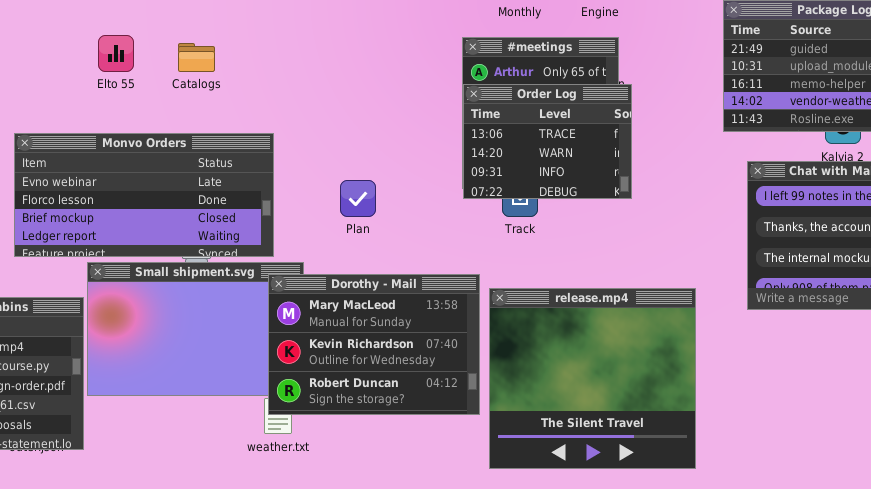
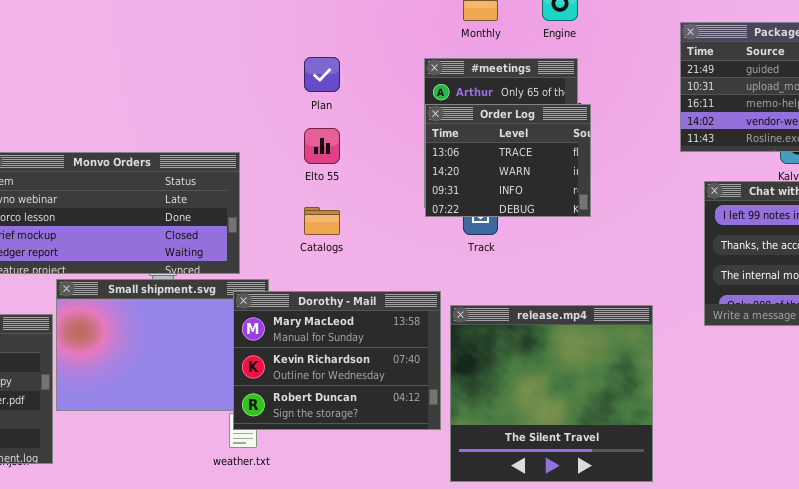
Elto 55: [98,35,134,72] -> [304,128,340,164], moved
Catalogs: [178,43,215,72] -> [304,207,340,235], moved
Plan: [340,180,376,217] -> [304,57,340,92], moved

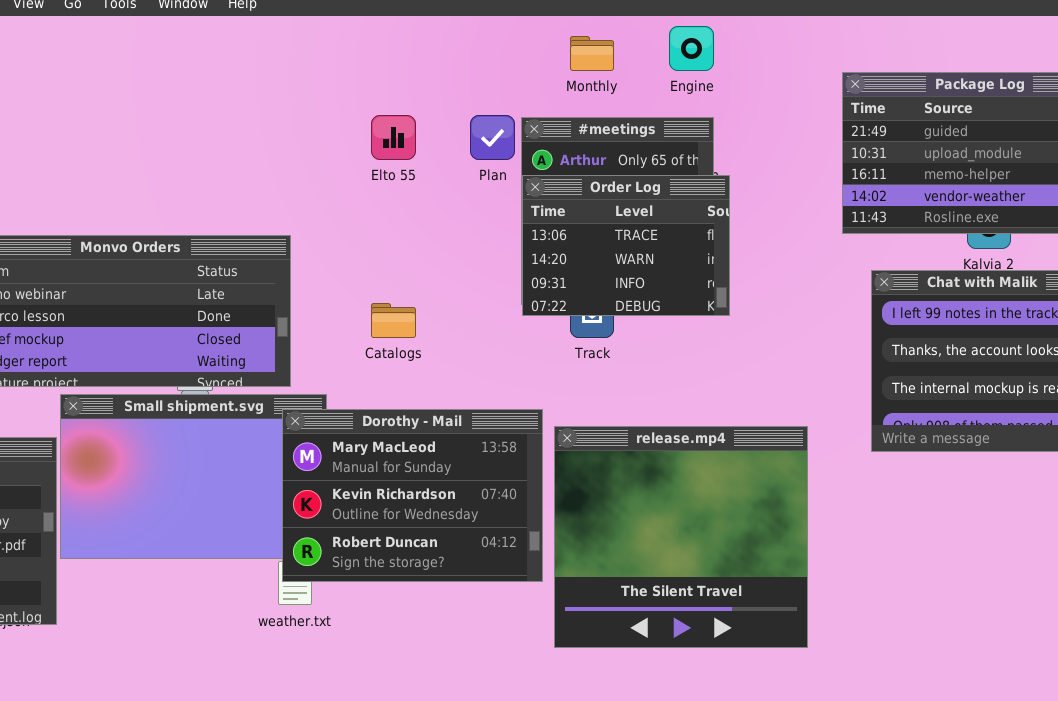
Plan: [304,57,340,92] -> [470,115,515,160], moved
Elto 55: [304,128,340,164] -> [371,115,416,160], moved

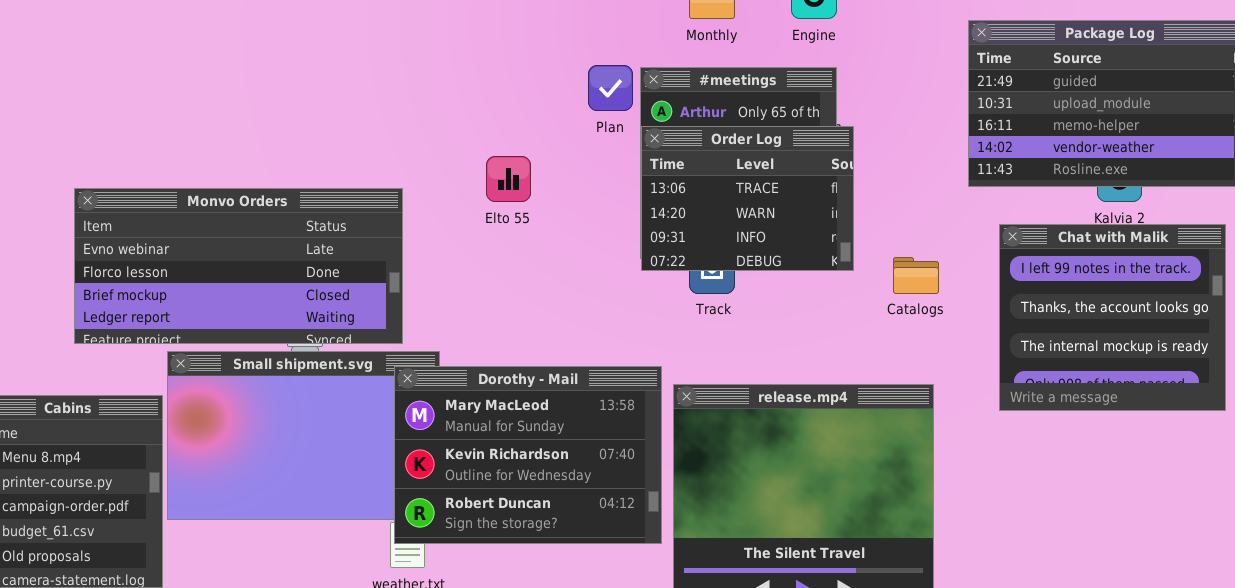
Elto 55: [371,115,416,160] -> [486,156,531,202], moved
Catalogs: [371,303,416,338] -> [893,257,939,294], moved

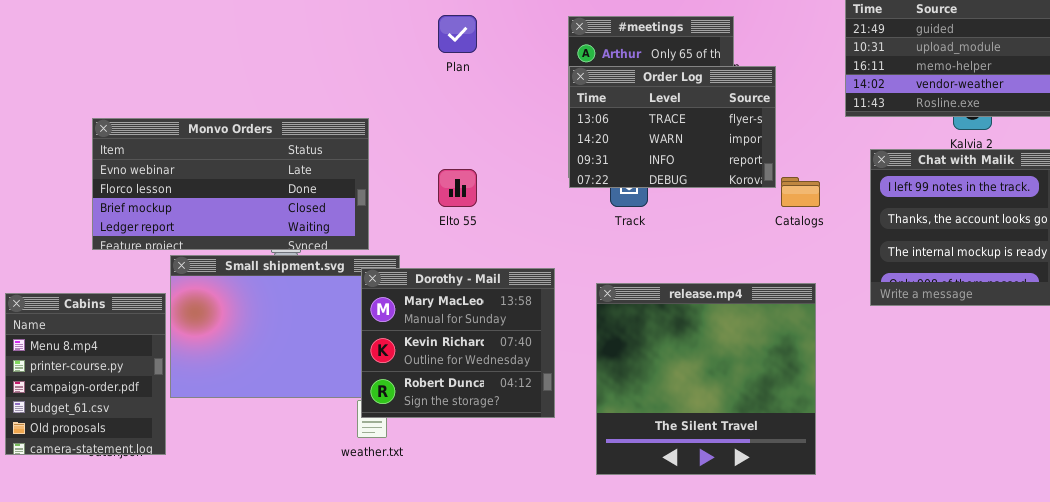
Plan: [588,65,633,111] -> [438,15,477,53], moved
Order Log: [641,126,854,271] -> [569,66,776,188], resized
Elto 55: [486,156,531,202] -> [438,169,477,207], moved
Dorothy - Mail: [394,366,662,544] -> [361,268,555,418], resized

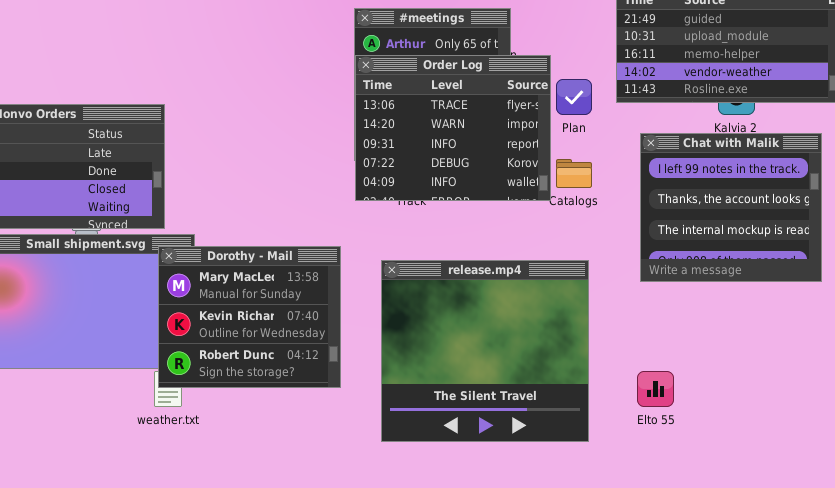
Plan: [438,15,477,53] -> [556,79,592,115], moved
Order Log: [569,66,776,188] -> [355,55,551,201], resized
Elto 55: [438,169,477,207] -> [637,371,674,407], moved

